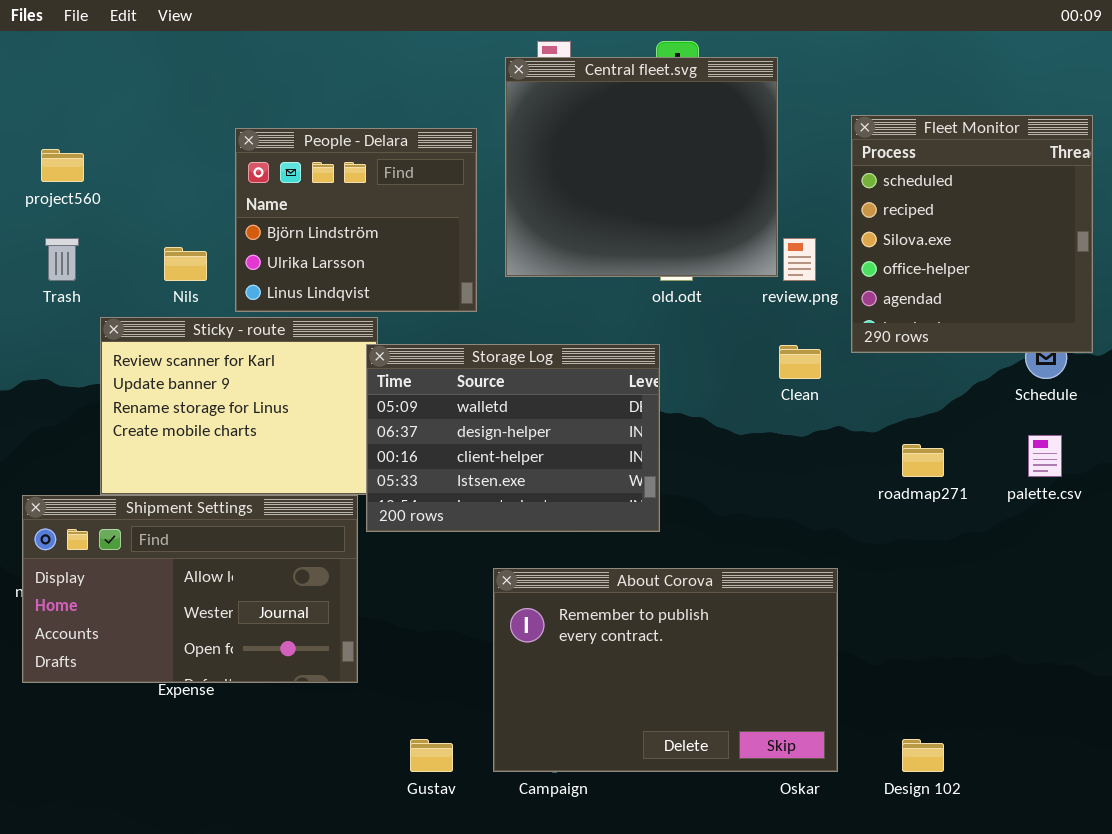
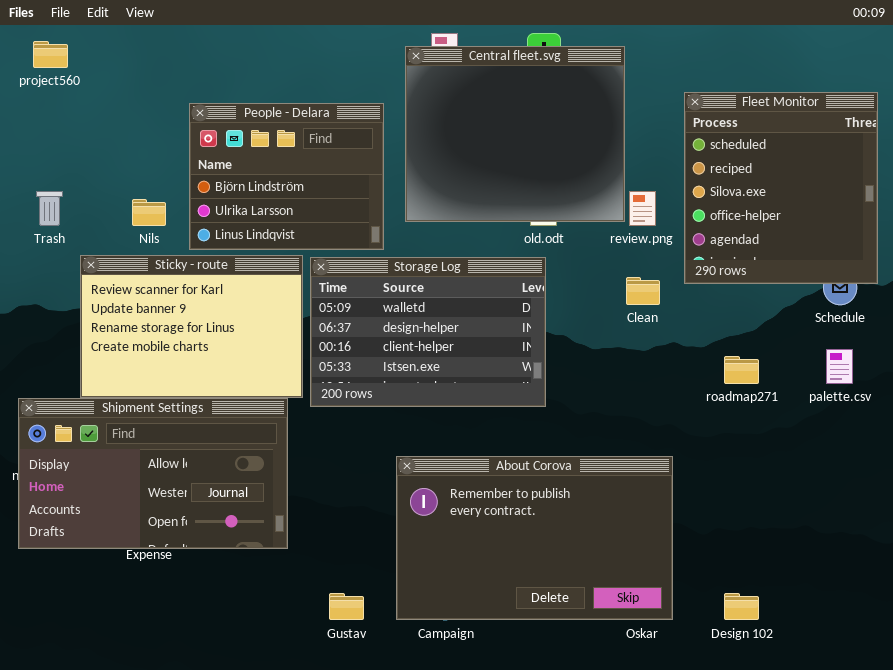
project560: [41,149,84,182] -> [33,41,68,68], moved
Storage Log: [366,344,660,532] -> [310,257,546,407], moved

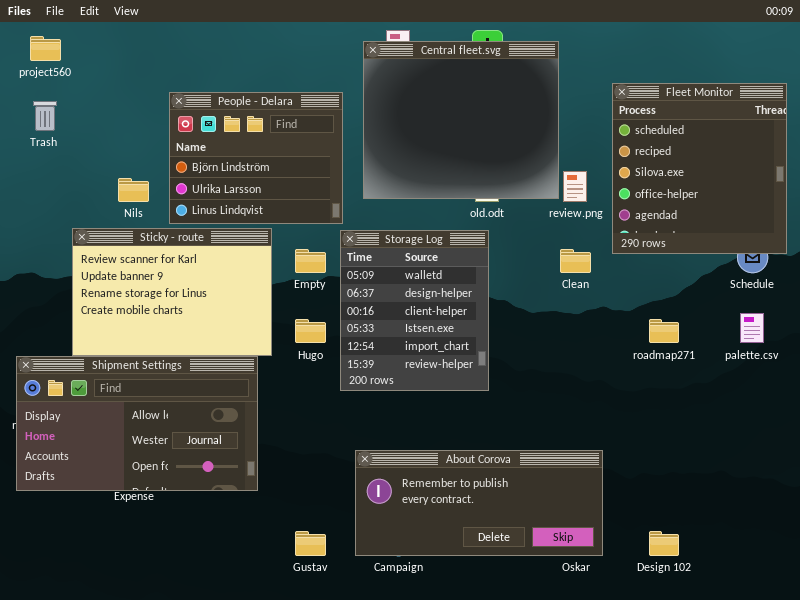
Trash: [36,191,63,226] -> [33,101,57,131], moved
Storage Log: [310,257,546,407] -> [340,230,489,391], resized
About Corova: [396,456,673,620] -> [355,450,603,556], resized

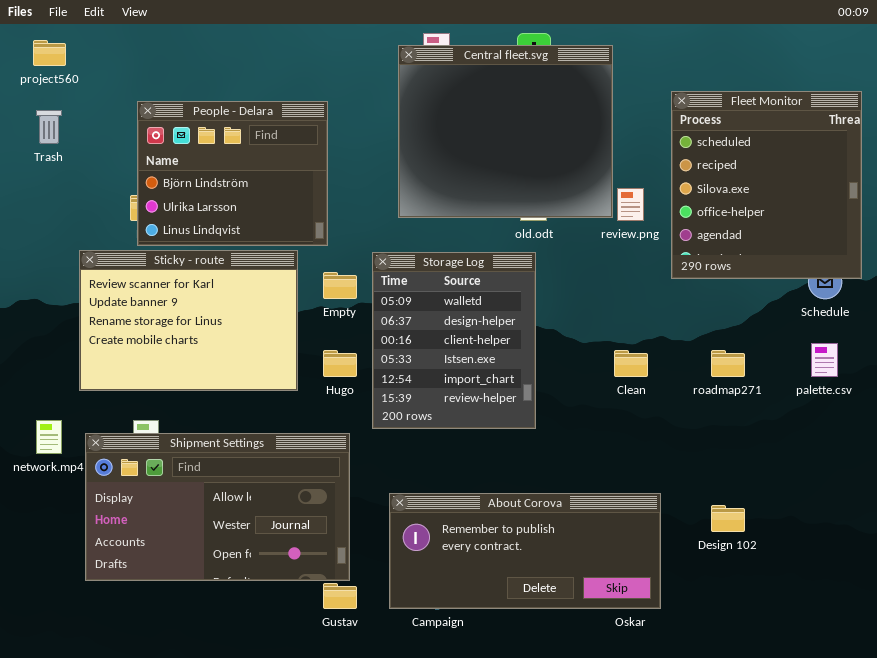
People - Delara: [169,92,343,224] -> [137,101,328,246], moved
Clean: [560,249,591,273] -> [614,350,648,377], moved
Shipment Settings: [16,356,258,491] -> [85,433,350,581], moved
Design 102: [649,531,679,556] -> [711,505,745,532], moved

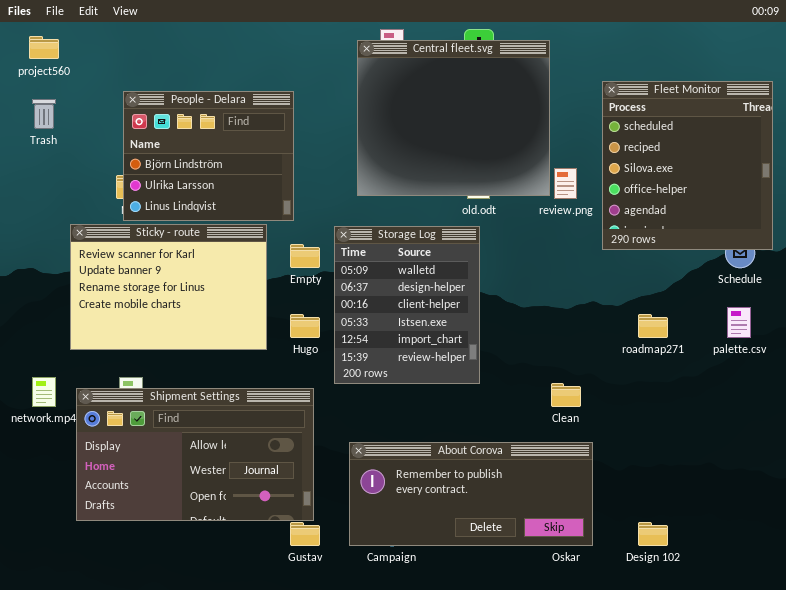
Clean: [614,350,648,377] -> [551,383,581,407], moved
Design 102: [711,505,745,532] -> [638,522,668,546], moved

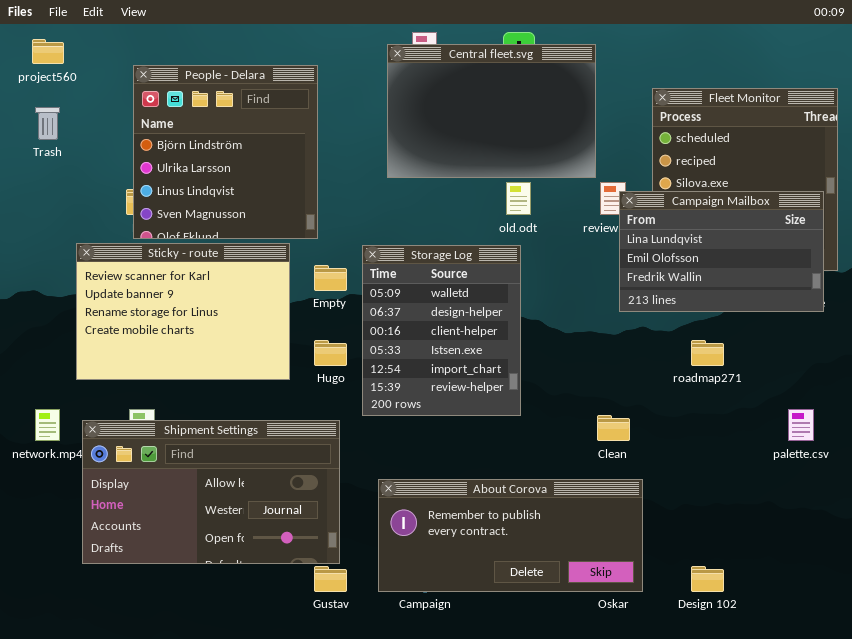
Central fleet.svg: [357,40,550,196] -> [387,44,596,178], resized
People - Delara: [123,91,294,221] -> [133,65,318,239], resized
Campaign Mailbox: none -> [619,191,824,312], opened
palette.csv: [727,307,751,338] -> [788,409,814,441], moved

